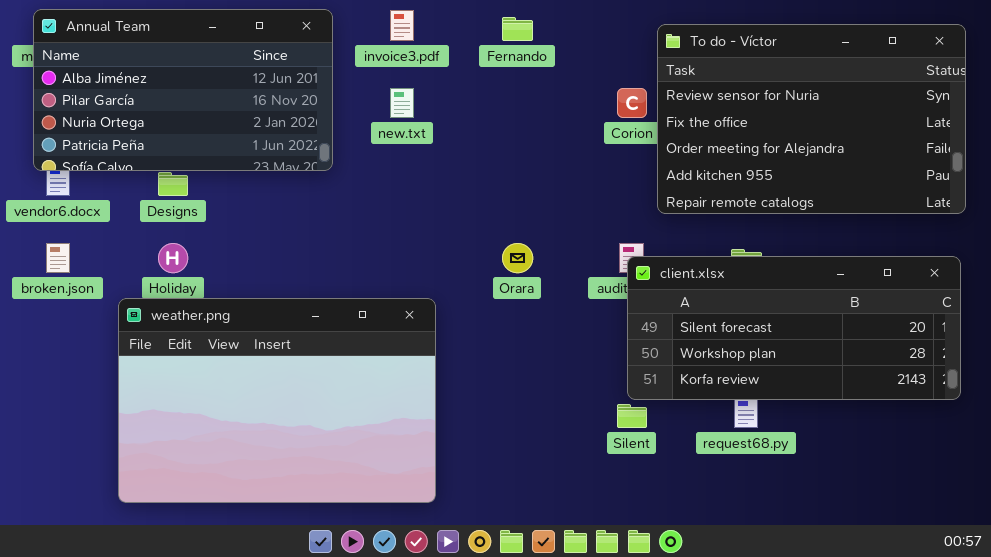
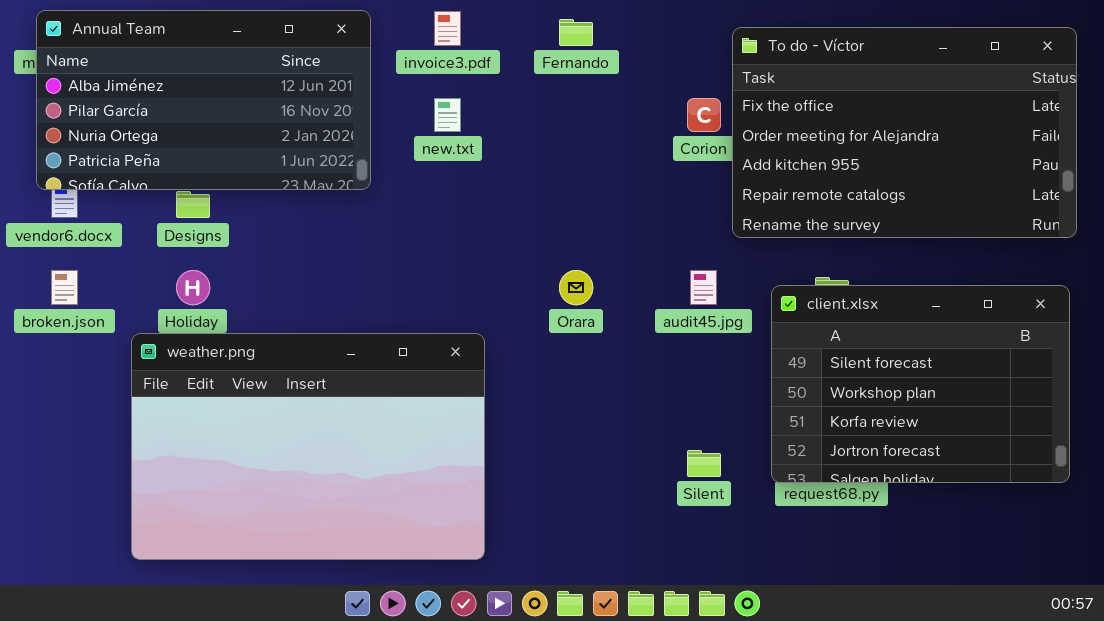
To do - Víctor: [657,24,966,214] -> [732,27,1077,238], scrolled down 1 row
client.xlsx: [627,256,961,400] -> [771,285,1070,483], resized

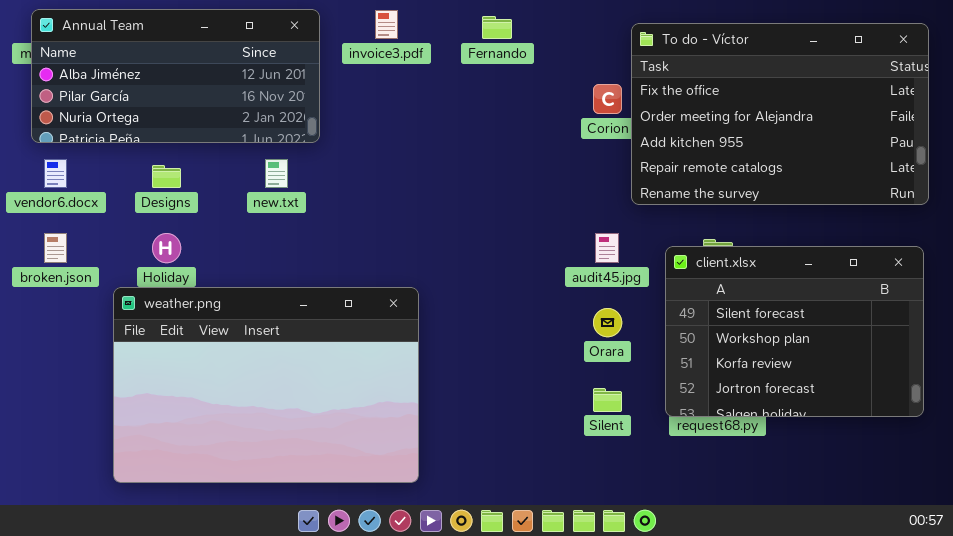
Annual Team: [36,10,371,190] -> [31,9,320,143], resized
new.txt: [434,98,461,132] -> [265,159,288,188], moved
Orara: [559,270,593,305] -> [593,308,622,337], moved

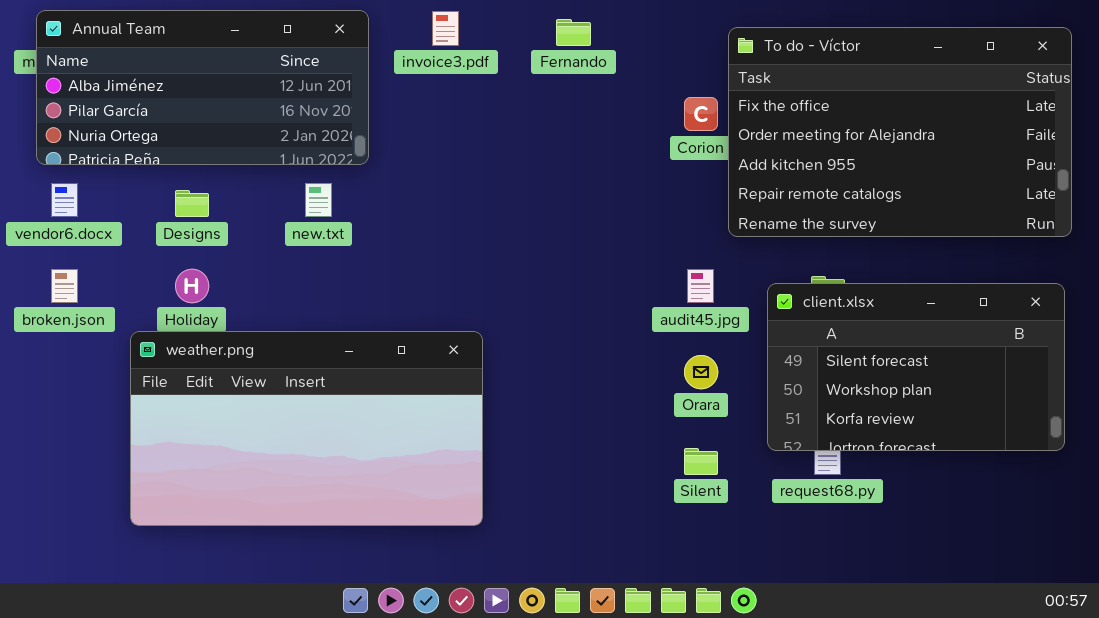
client.xlsx: [665,246,924,417] -> [767,283,1065,451], resized
weather.png: [113,287,419,483] -> [130,331,483,526], resized

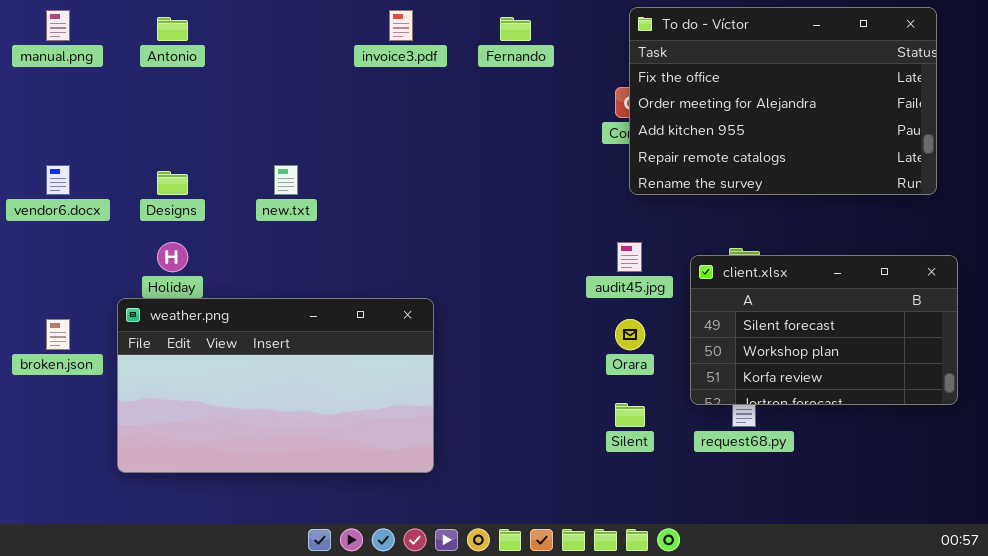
Annual Team: [36,10,369,165] -> none, closed
To do - Víctor: [728,27,1072,237] -> [629,7,937,195], moved
broken.json: [51,269,78,303] -> [46,319,70,350], moved

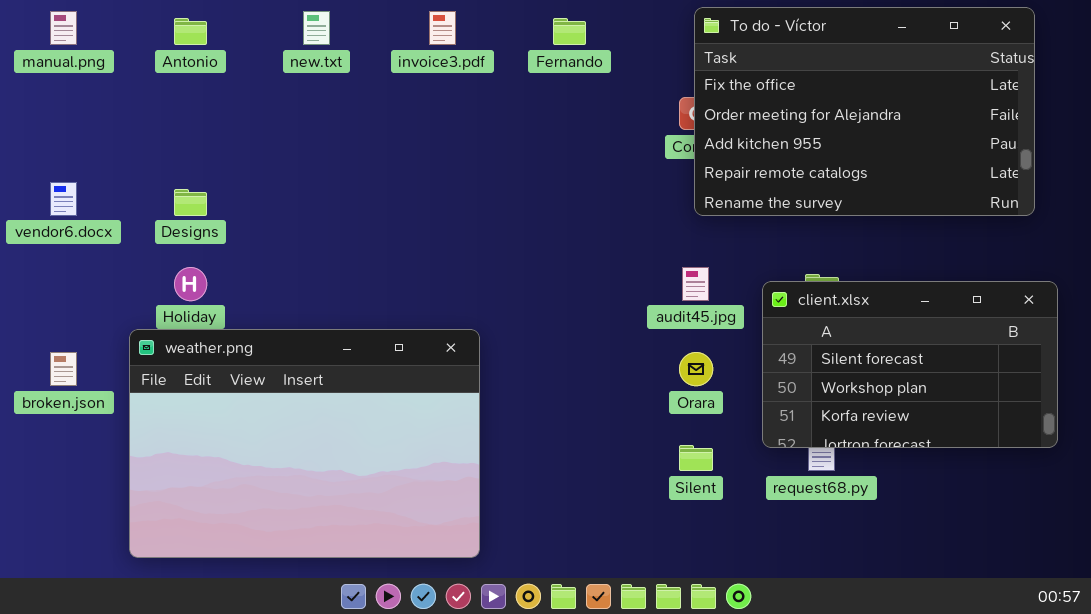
new.txt: [274,165,298,195] -> [303,11,330,45], moved
weather.png: [117,298,434,473] -> [129,329,480,558], resized

